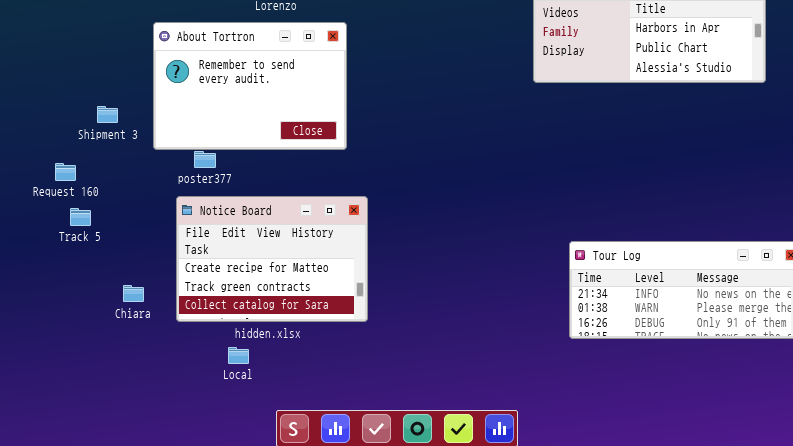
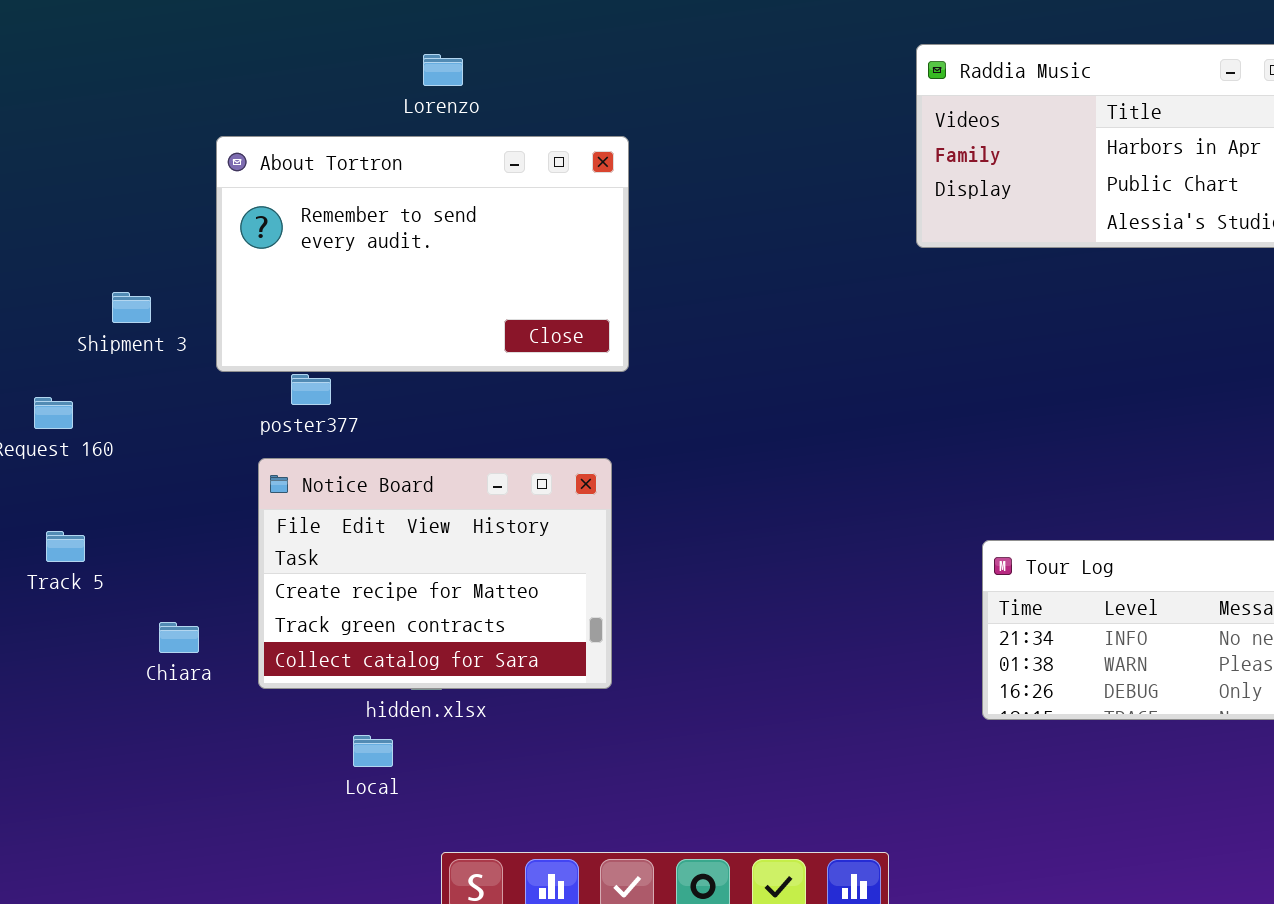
About Tortron: [153,22,347,150] -> [216,136,629,372], resized
Track 5: [70,208,91,226] -> [46,531,85,562], moved

